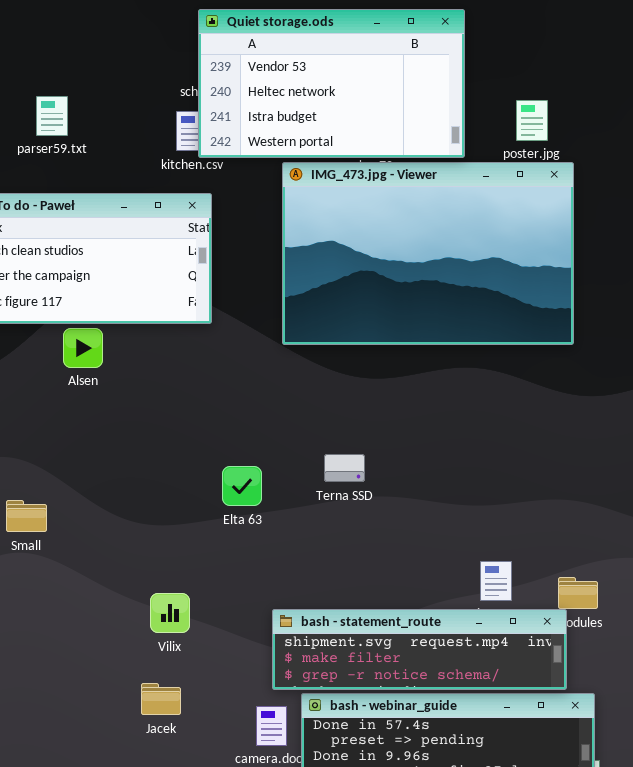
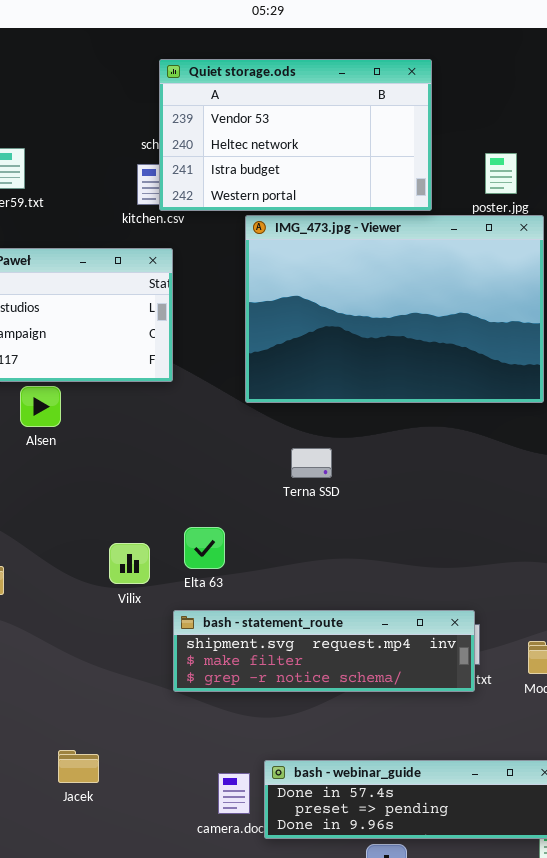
Terna SSD: [324,454,365,482] -> [291,448,332,478], moved
Vilix: [150,593,190,633] -> [109,543,150,584], moved
bash - statement_route: [272,609,567,690] -> [173,610,475,692], moved
Jacek: [141,683,181,715] -> [58,750,99,783], moved

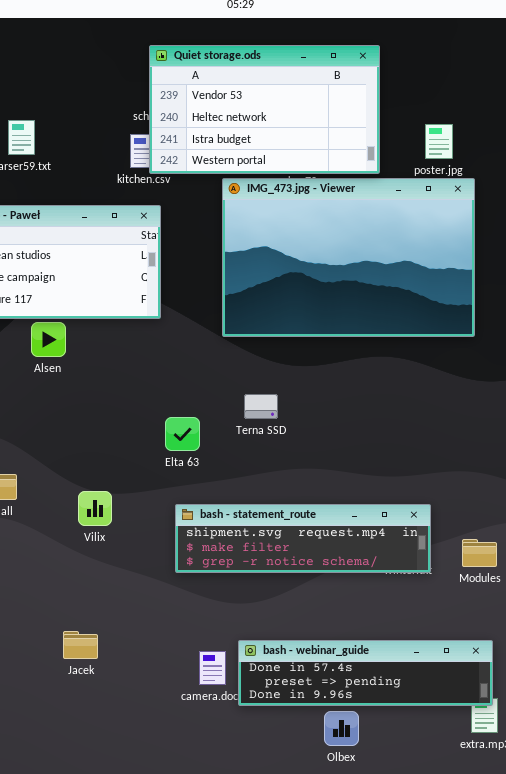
Terna SSD: [291,448,332,478] -> [244,394,278,419], moved
Elta 63: [184,527,225,569] -> [165,417,200,451], moved
Vilix: [109,543,150,584] -> [78,491,112,526], moved
bash - statement_route: [173,610,475,692] -> [175,504,431,573], moved

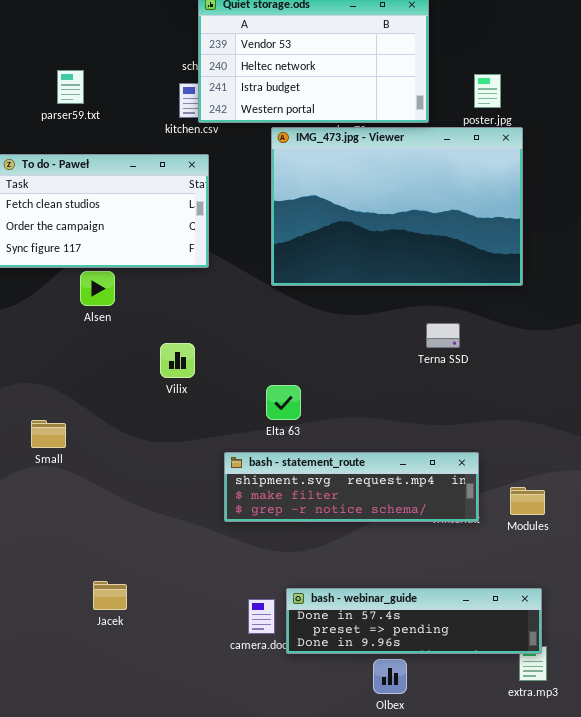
Terna SSD: [244,394,278,419] -> [426,323,460,348], moved
Elta 63: [165,417,200,451] -> [266,385,301,420], moved
Vilix: [78,491,112,526] -> [160,343,195,378], moved
Jacek: [63,631,98,659] -> [93,581,127,610], moved

